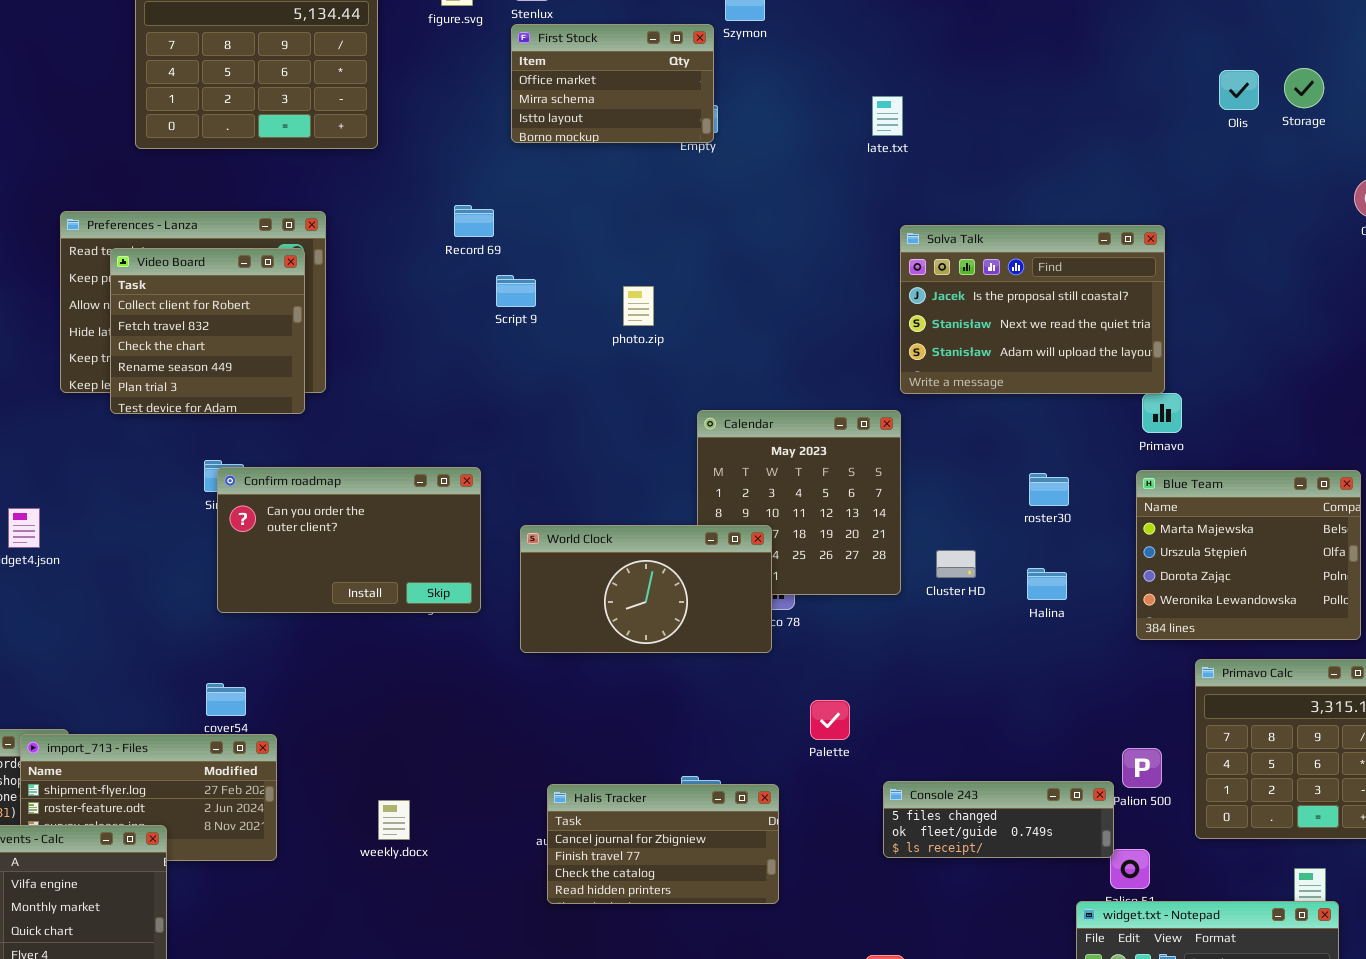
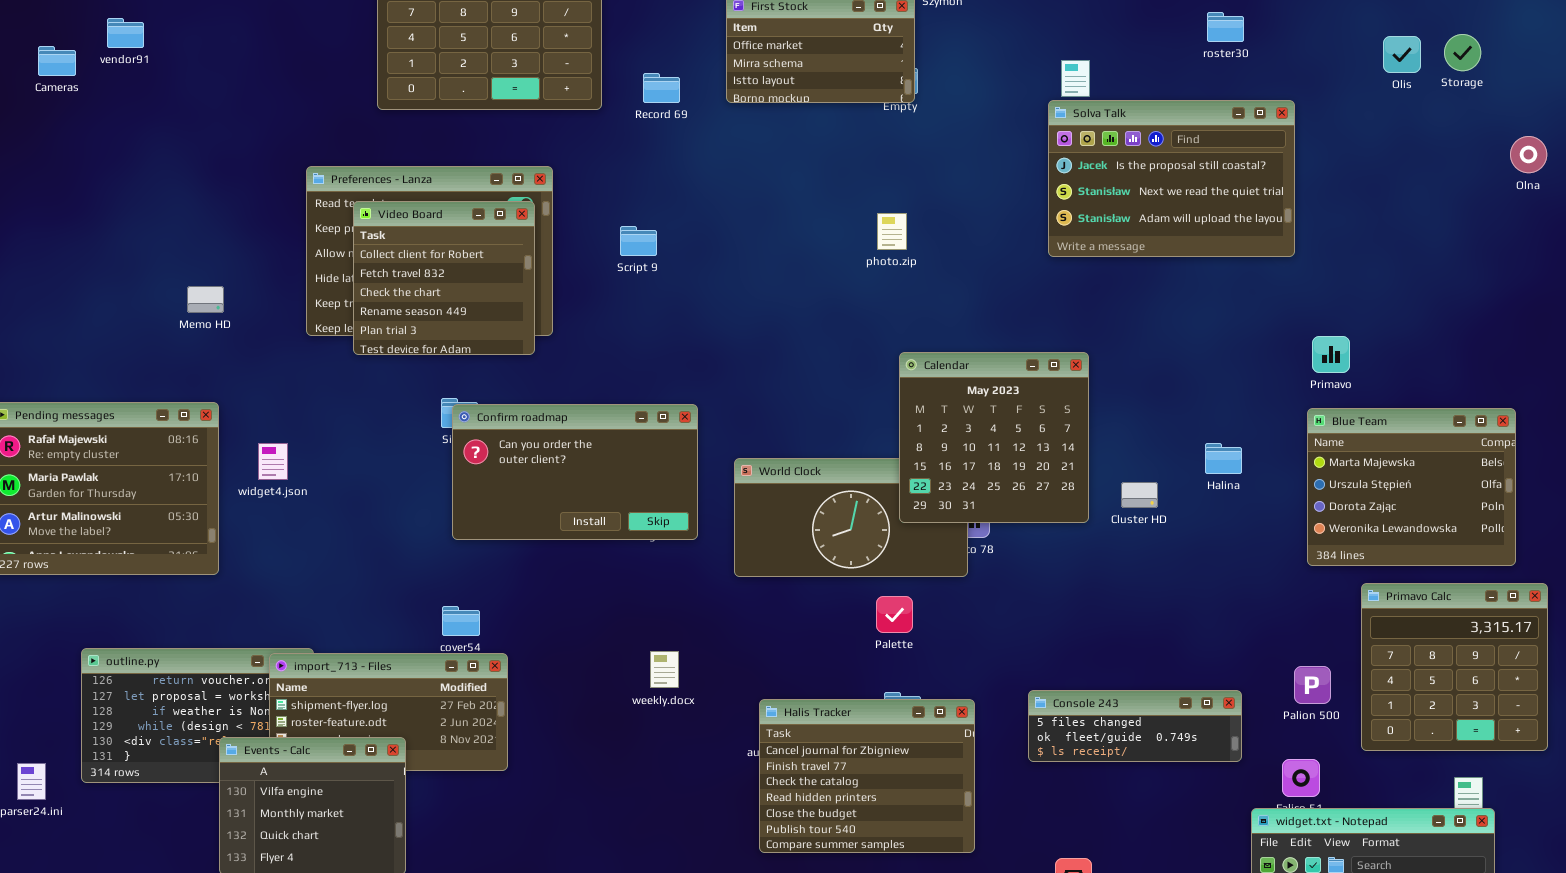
Record 69: [454,205,494,237] -> [643,73,680,103], moved
Solva Talk: [900,225,1165,394] -> [1048,100,1295,257], moved
Script 9: [496,275,536,307] -> [620,226,657,256], moved
photo.zip: [623,286,654,326] -> [877,213,907,250], moved
Calendar: [697,410,901,595] -> [899,352,1089,523], raised
roster30: [1029,473,1069,506] -> [1207,12,1244,42], moved
Halina: [1027,568,1067,600] -> [1205,443,1242,474], moved
Palette: [810,700,850,740] -> [876,596,913,633], moved
Console 243: [883,781,1114,858] -> [1028,690,1242,762], moved
Halis Tracker: [547,784,779,904] -> [759,699,975,853], resized
weekly.docx: [378,800,410,840] -> [650,651,679,688], moved

